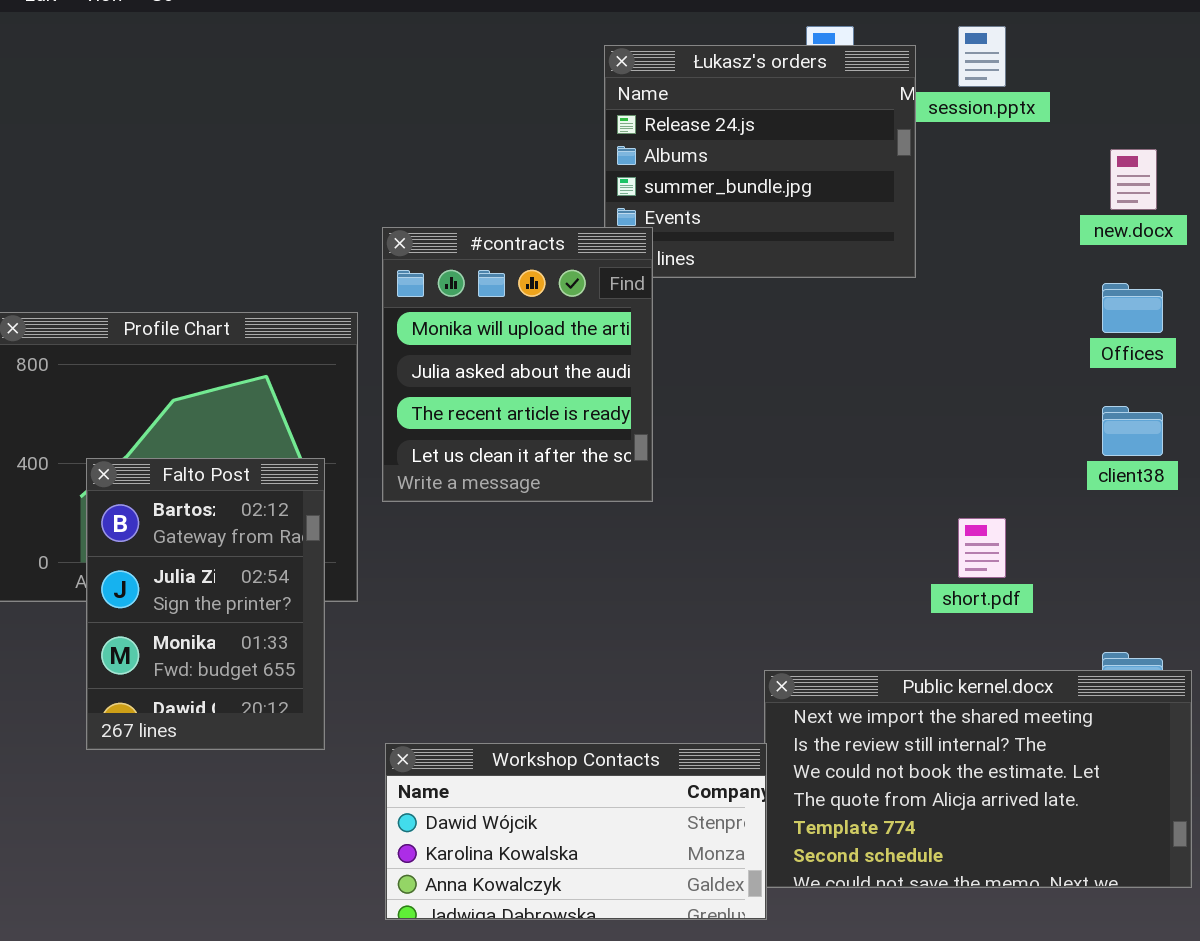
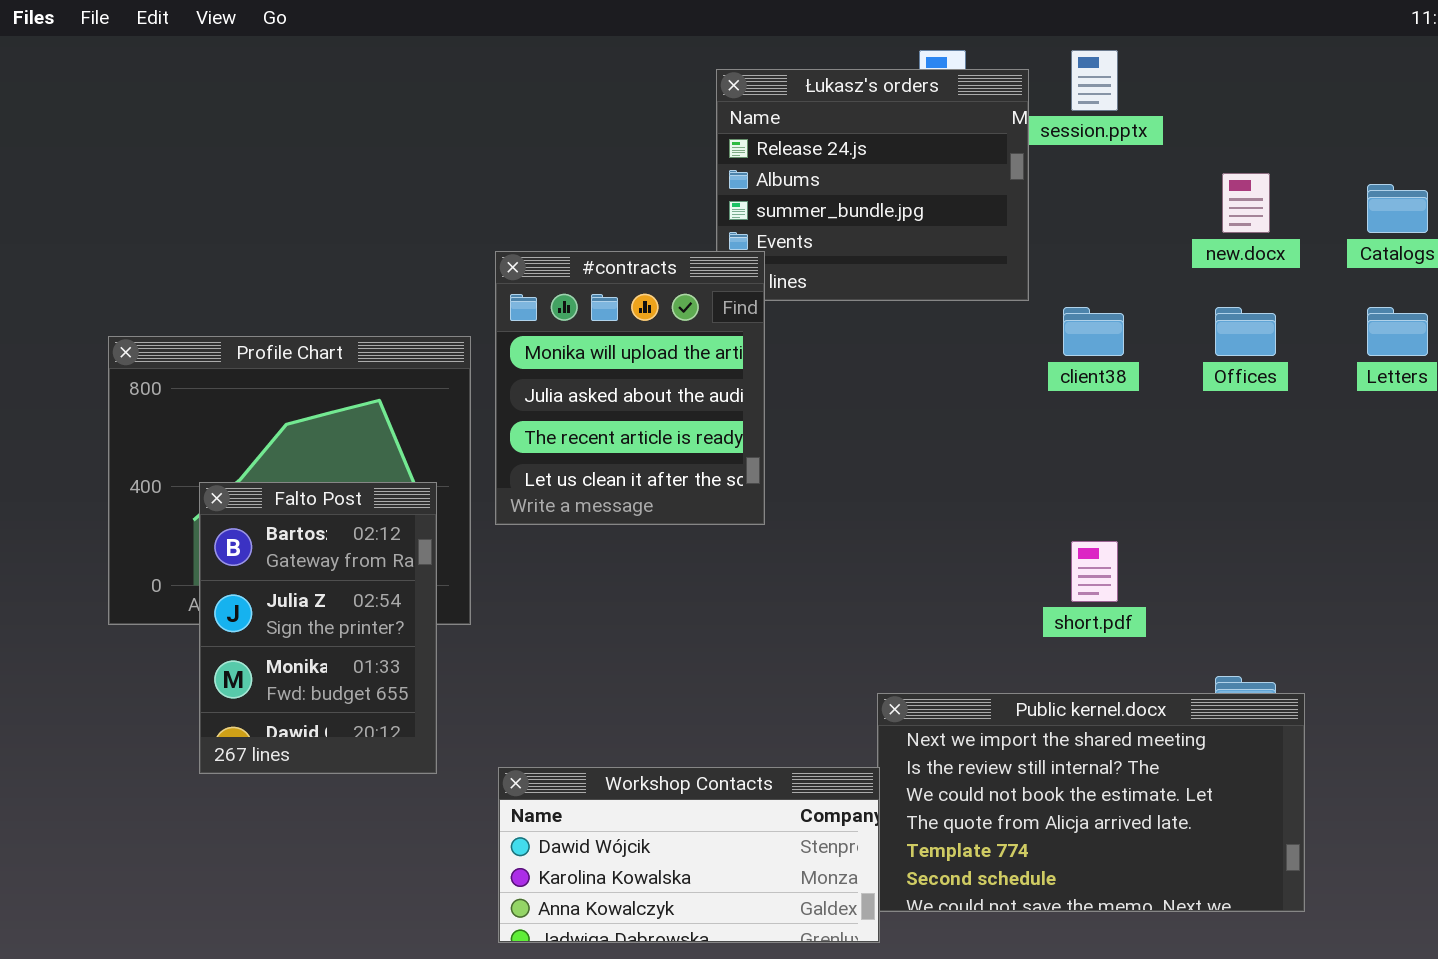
client38: [1102,406,1163,456] -> [1063,307,1124,356], moved

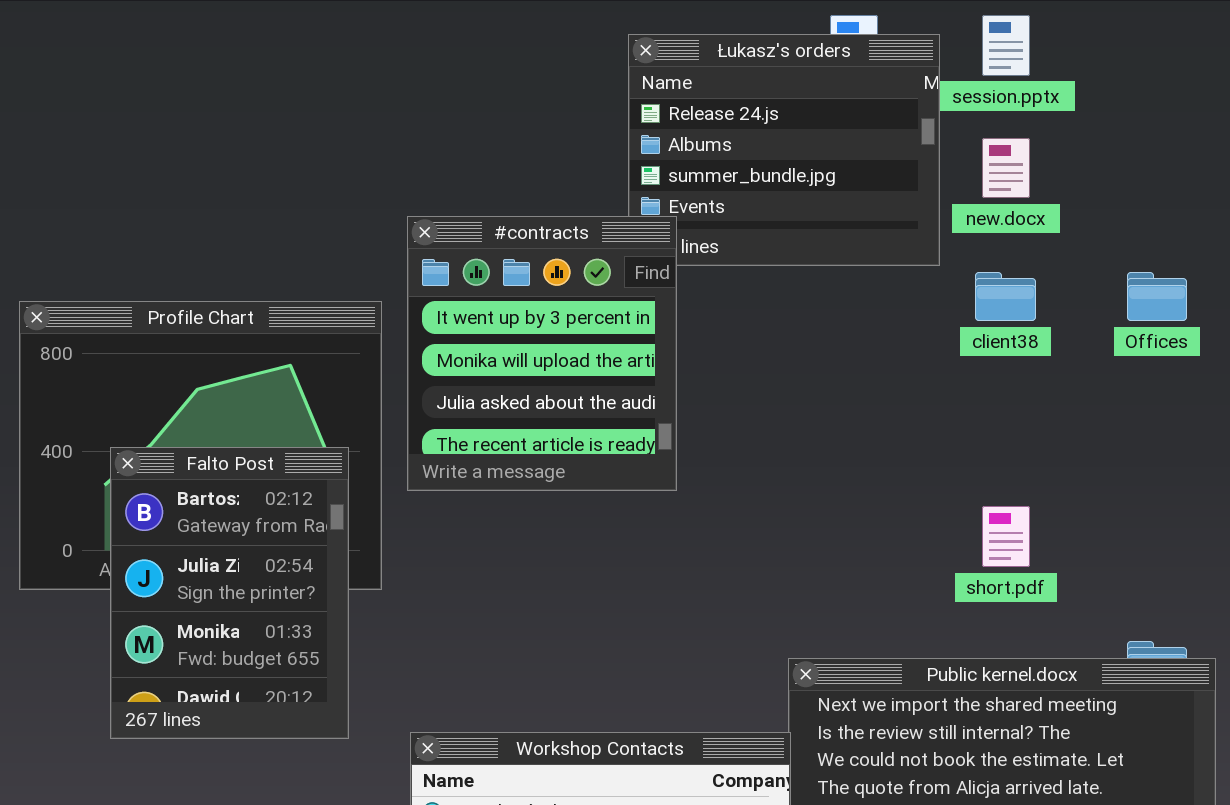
new.docx: [1222,173,1270,233] -> [982,138,1030,198], moved
#contracts: [495,251,765,525] -> [407,216,677,491], scrolled up 1 row

